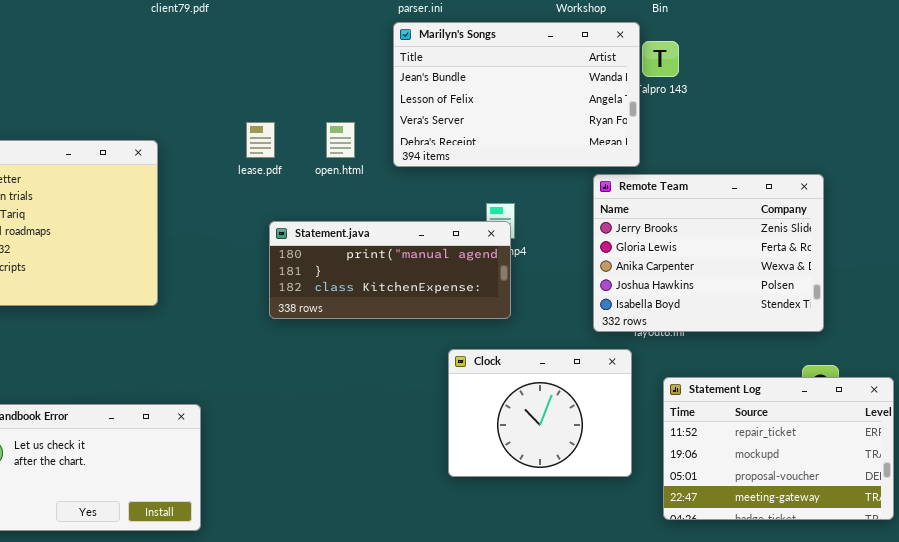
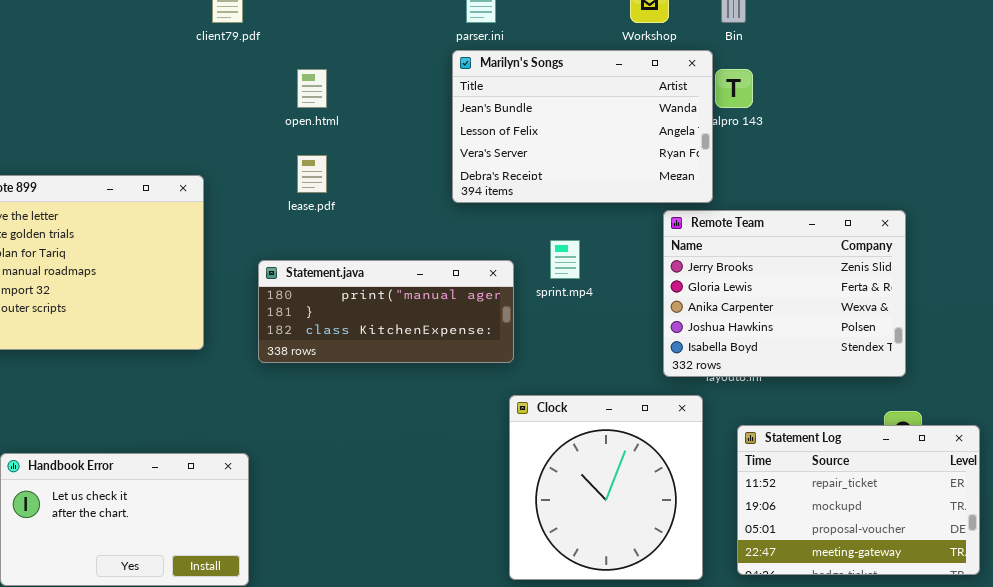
open.html: [326,122,355,158] -> [297,69,327,108], moved
Statement.java: [269,221,511,319] -> [258,260,514,363], moved
Clock: [448,349,632,477] -> [509,395,703,580], resized

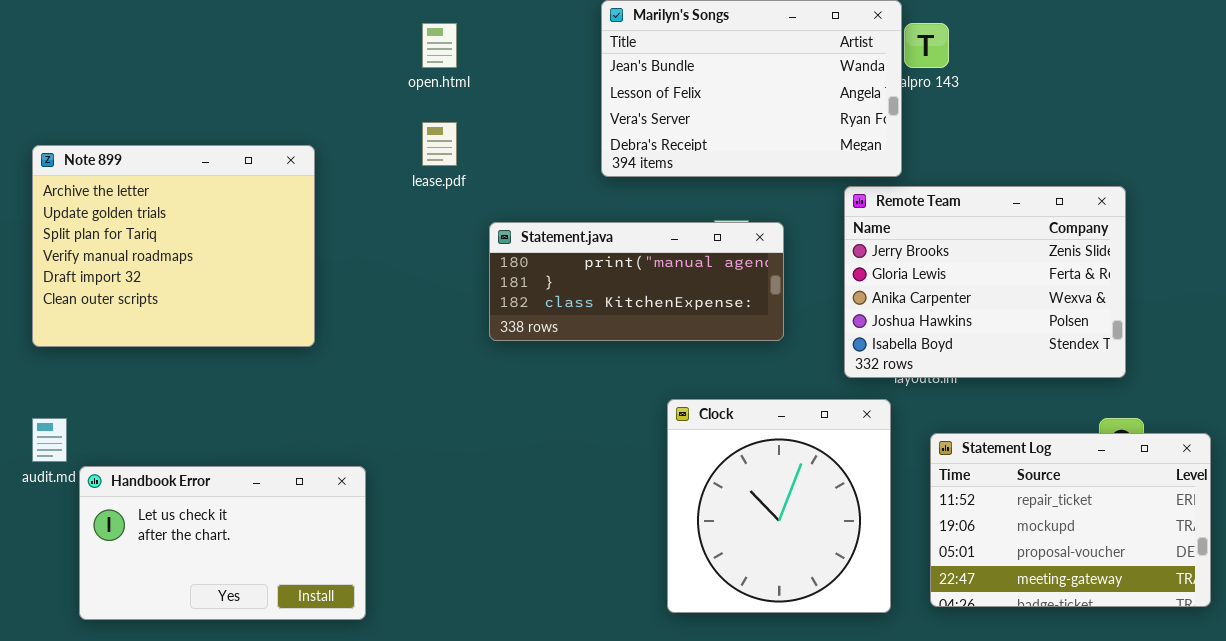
Statement.java: [258,260,514,363] -> [489,222,784,341], moved

